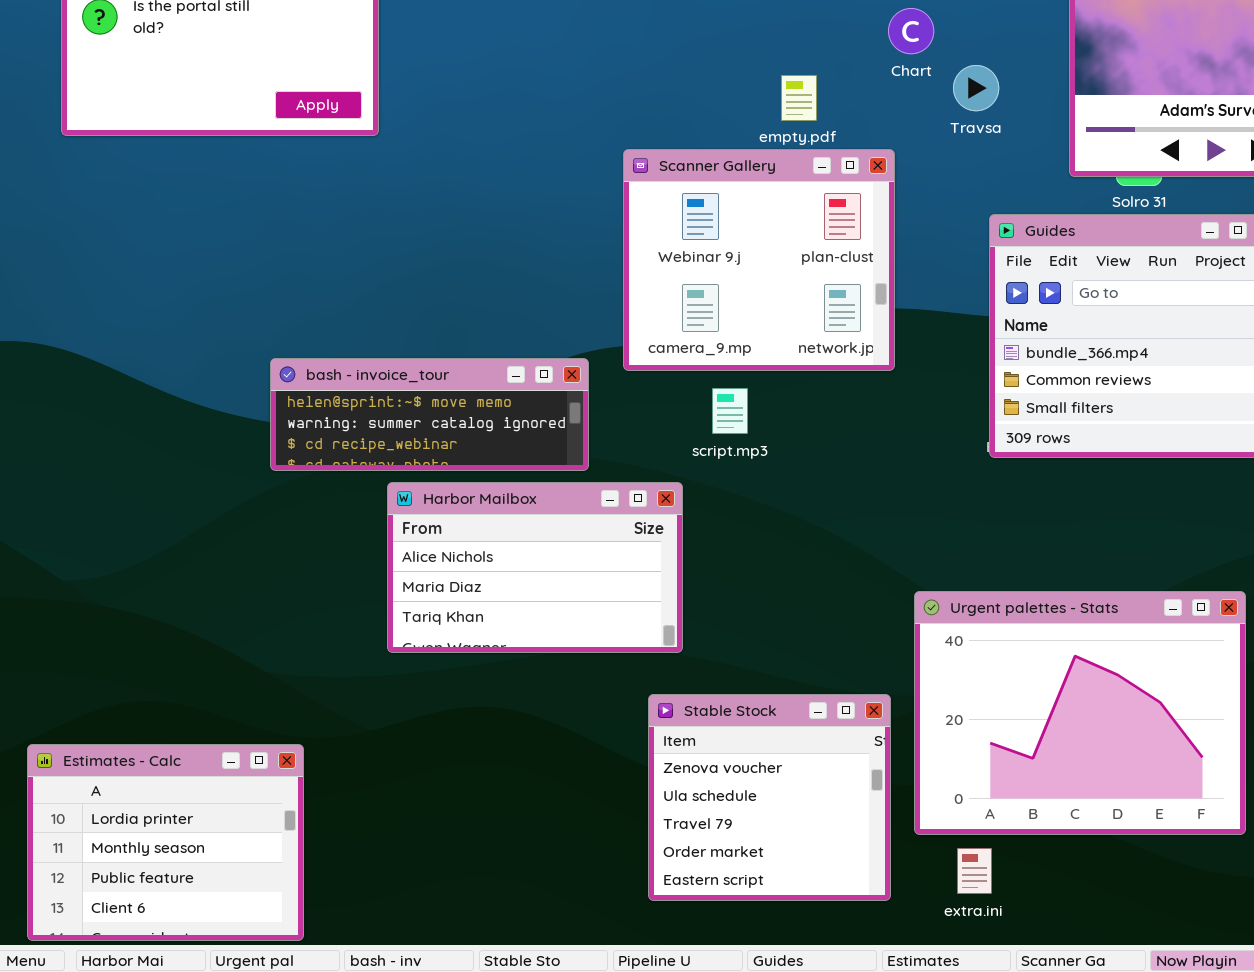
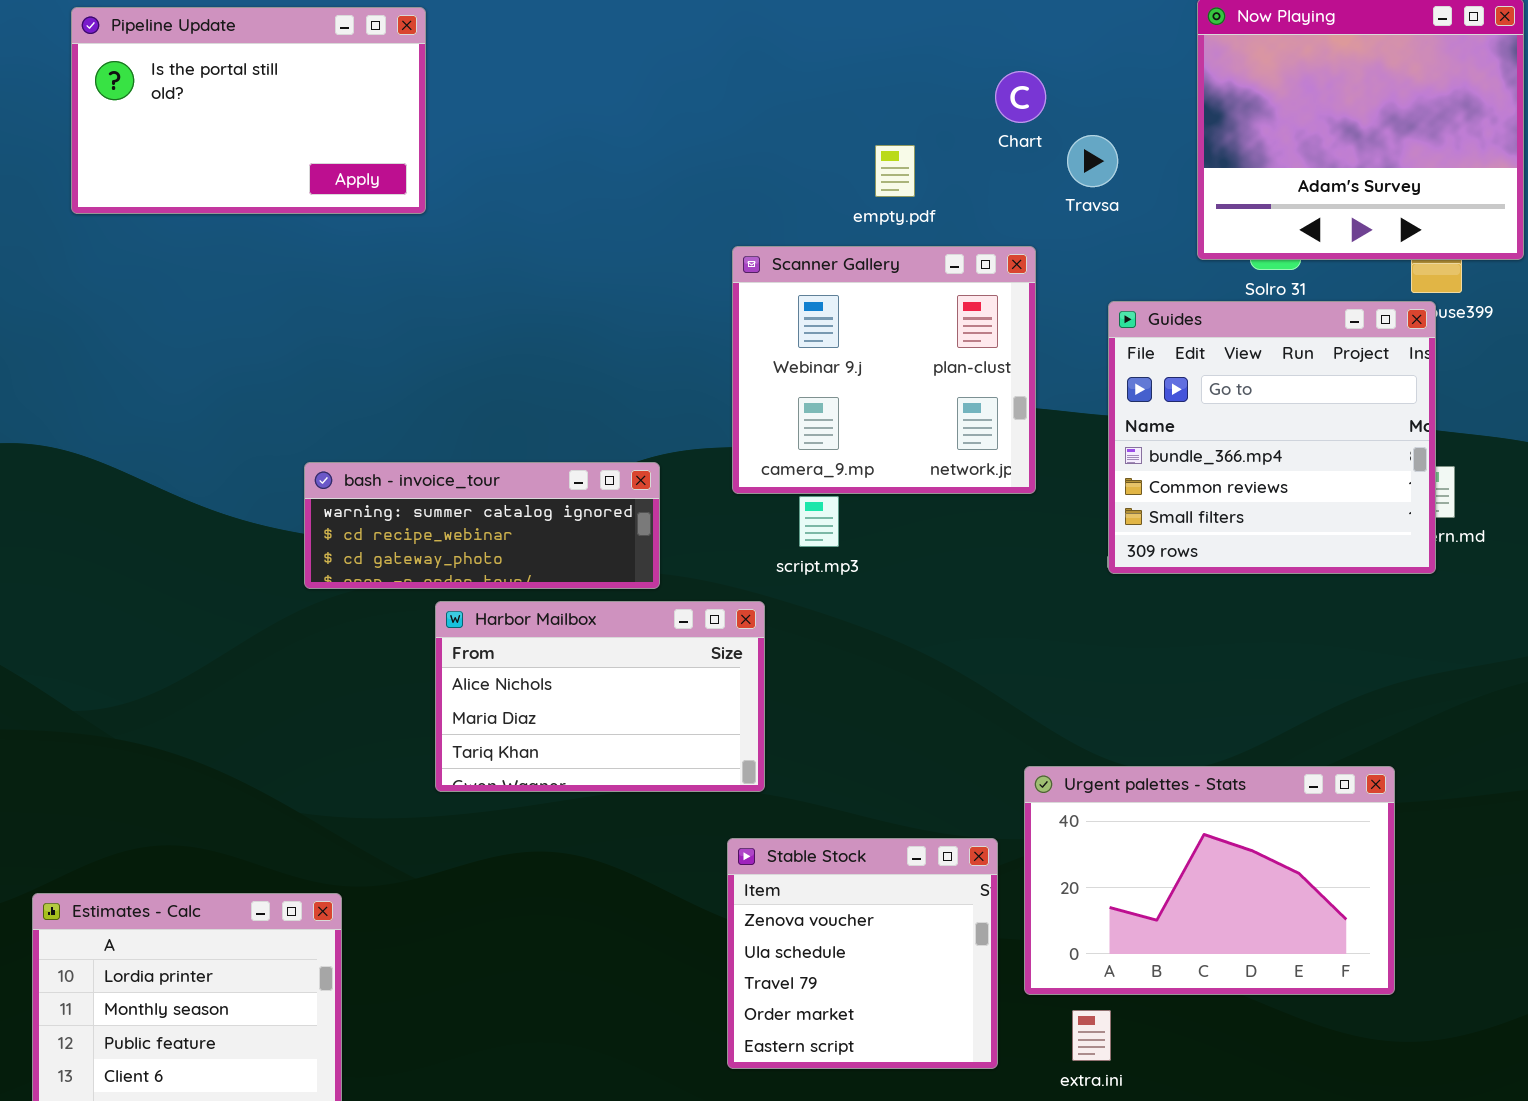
Scanner Gallery: [623,149,895,371] -> [732,246,1036,494], moved
bash - invoice_tour: [270,358,589,471] -> [304,462,660,589], scrolled down 1 row
Urgent palettes - Stats: [914,591,1246,835] -> [1024,766,1395,995], resized

